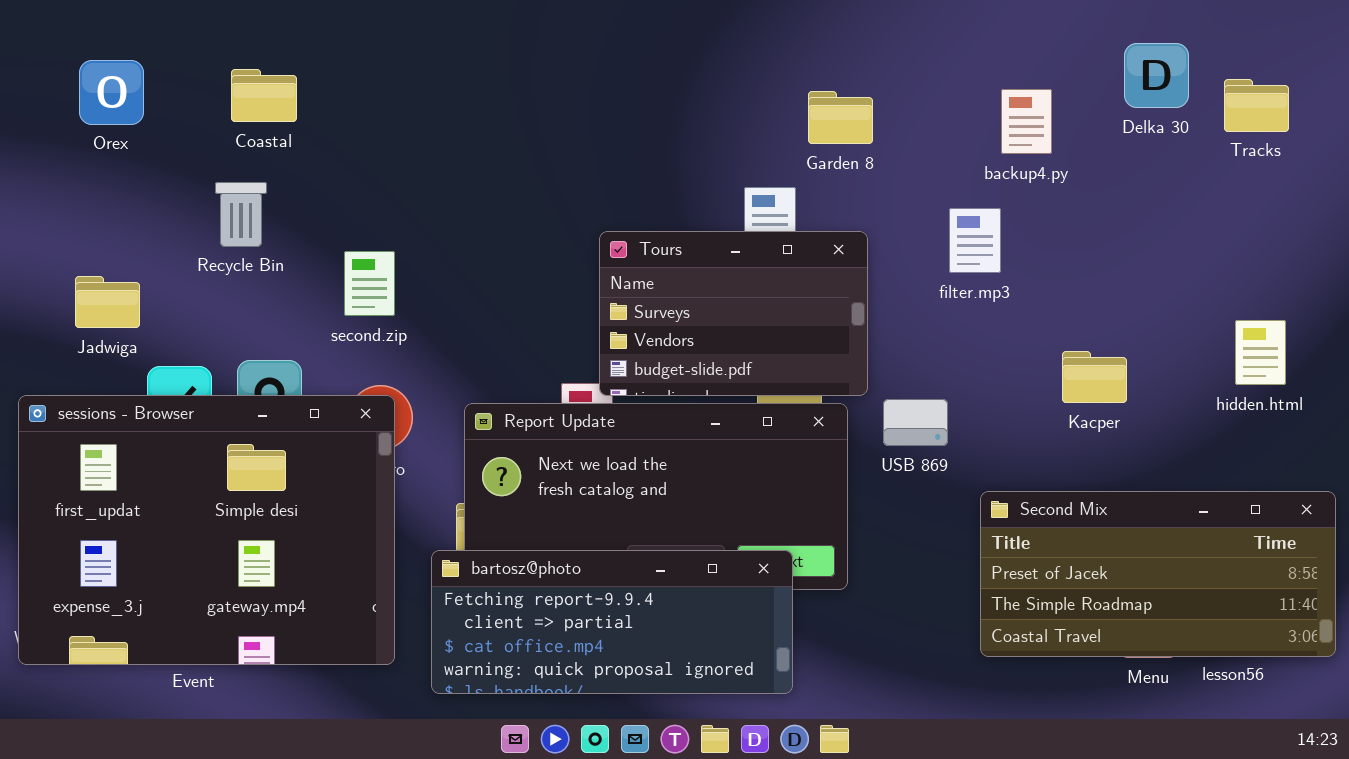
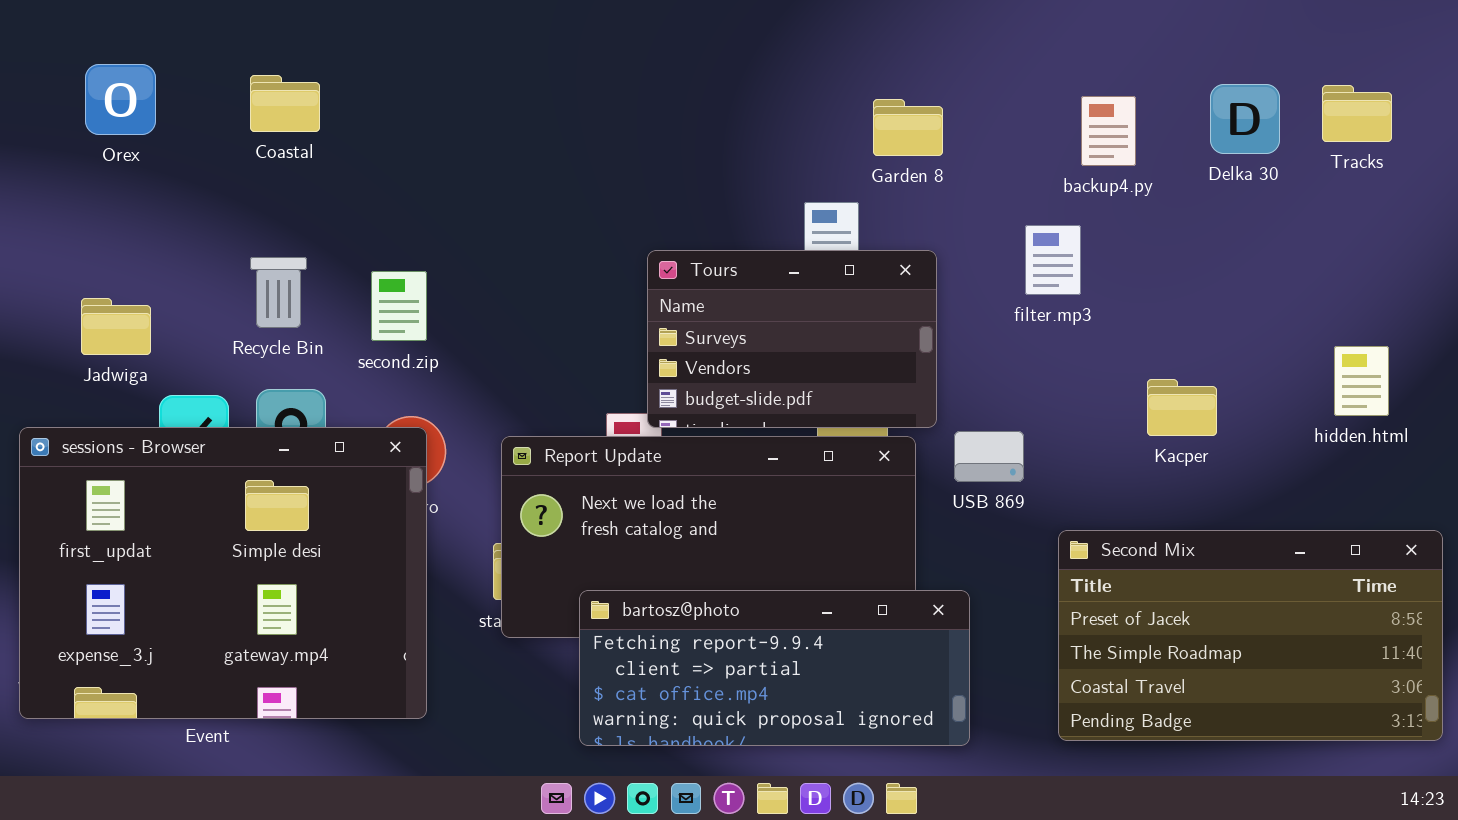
Delka 30: [1124,43,1189,108] -> [1210,84,1280,154], moved
Recycle Bin: [215,182,267,247] -> [250,257,307,328], moved
Second Mix: [980,491,1336,657] -> [1058,530,1443,741], resized
bartosz@photo: [431,550,793,694] -> [579,590,970,746], moved

